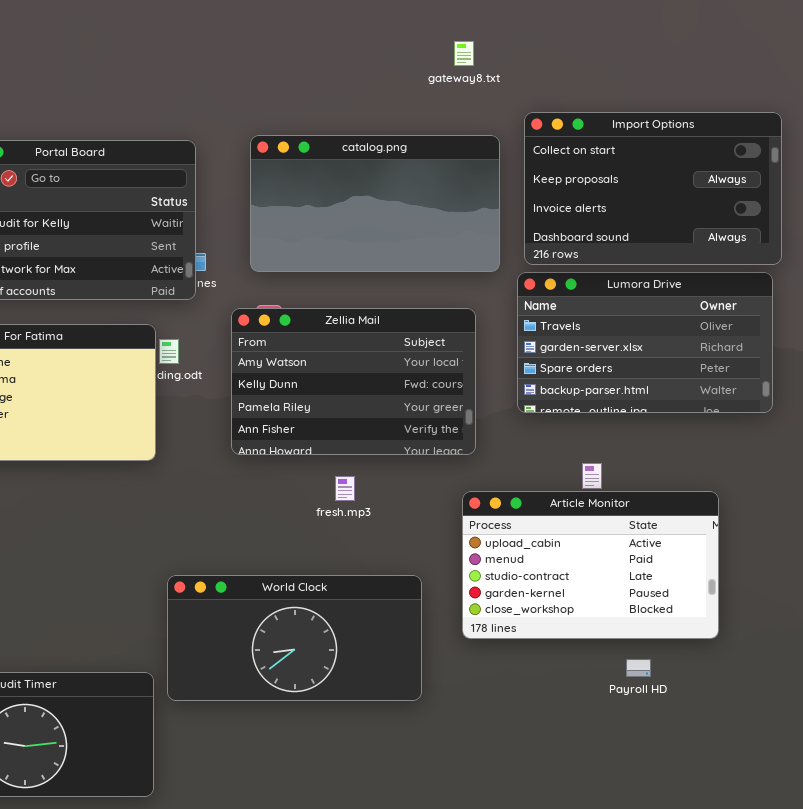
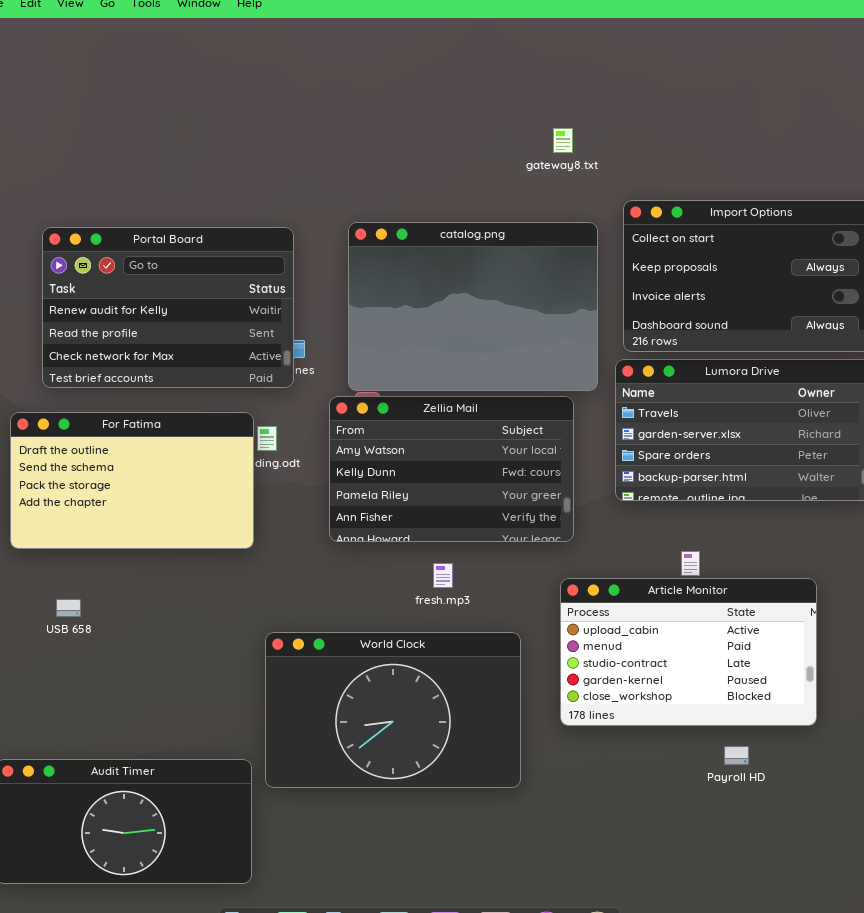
catalog.png: [250,135,500,272] -> [348,222,598,391], resized
World Clock: [167,575,422,701] -> [265,632,521,788], resized

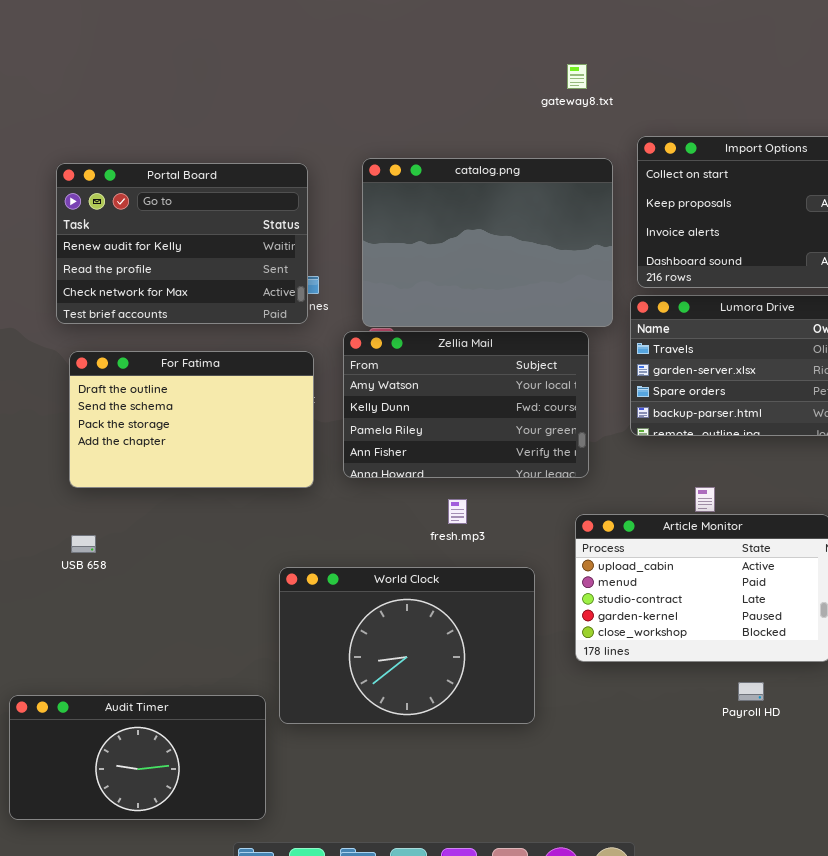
For Fatima: [10,412,254,549] -> [69,351,314,488], moved

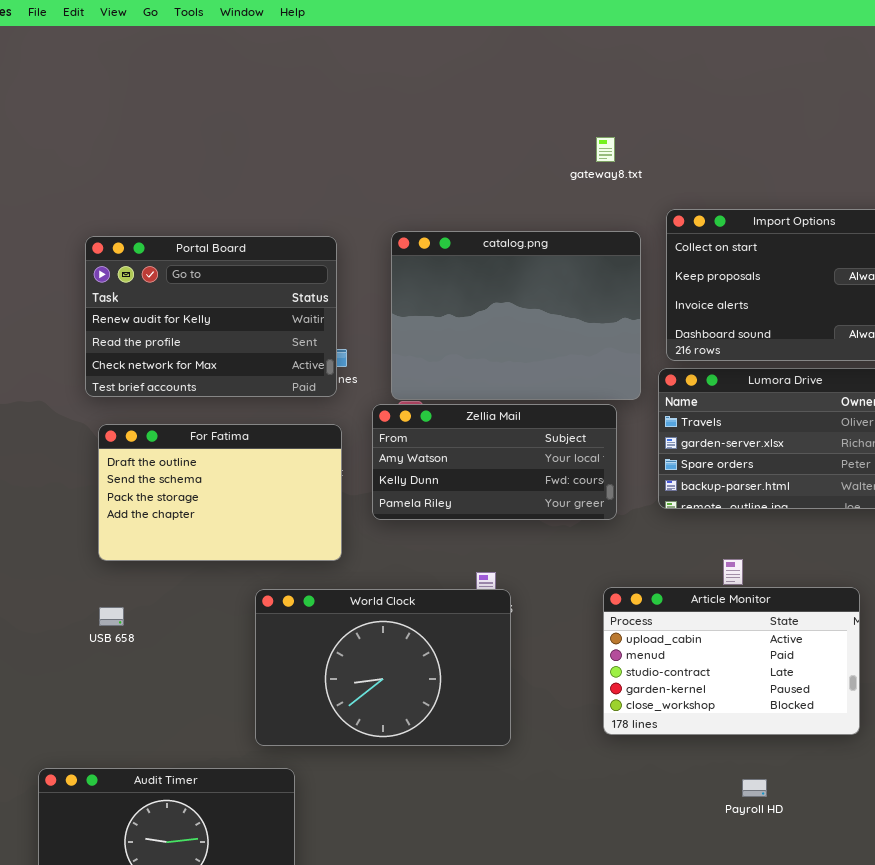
Zellia Mail: [343,331,589,478] -> [372,404,617,520], resized
World Clock: [279,567,535,724] -> [255,589,511,746], moved
Payroll HD: [738,682,764,701] -> [742,779,767,797], moved

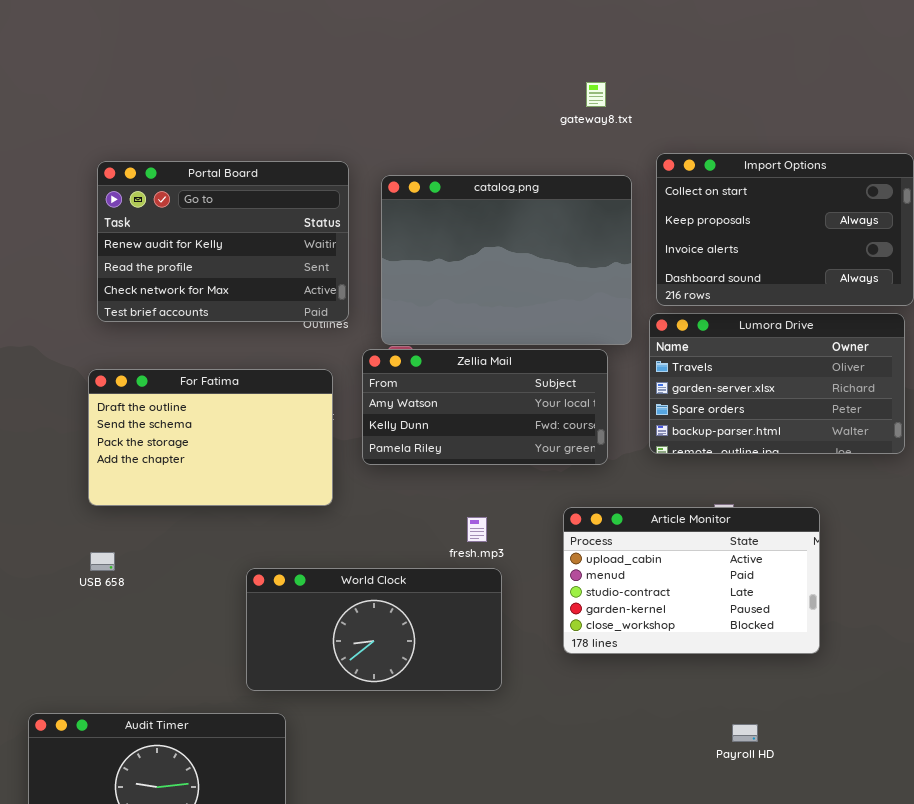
Portal Board: [85,236,337,397] -> [97,161,349,322], moved
Article Monitor: [603,587,860,735] -> [563,507,820,654], moved
World Clock: [255,589,511,746] -> [246,568,502,691], resized

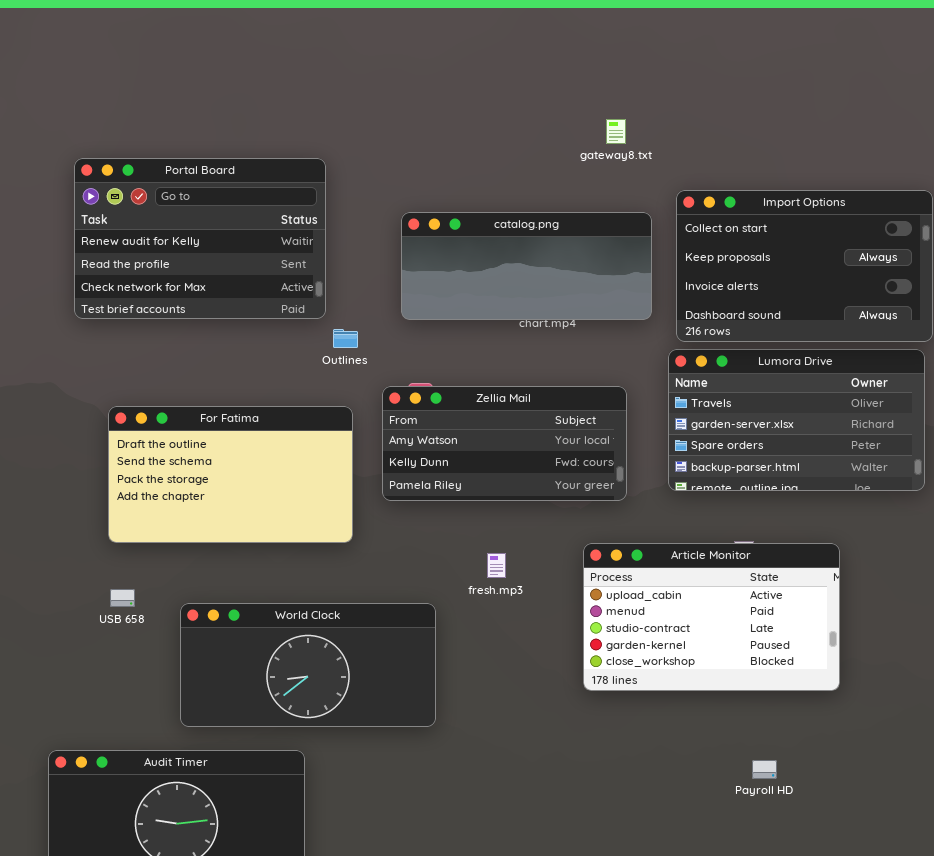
Portal Board: [97,161,349,322] -> [74,158,326,319], moved
catalog.png: [381,175,632,345] -> [401,212,652,320], resized
World Clock: [246,568,502,691] -> [180,603,436,727], moved

